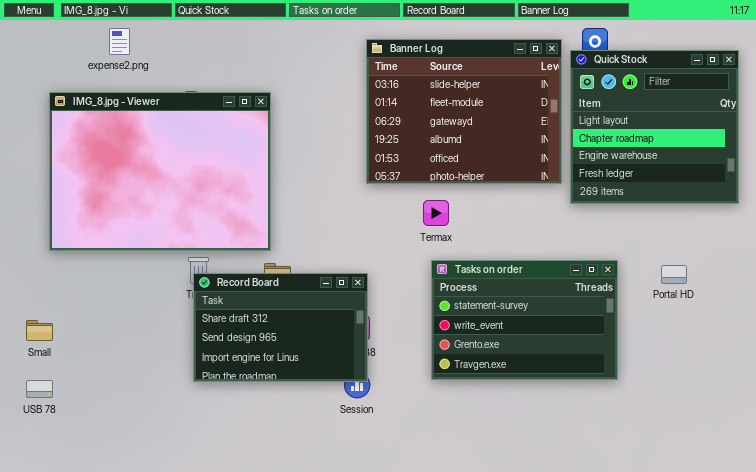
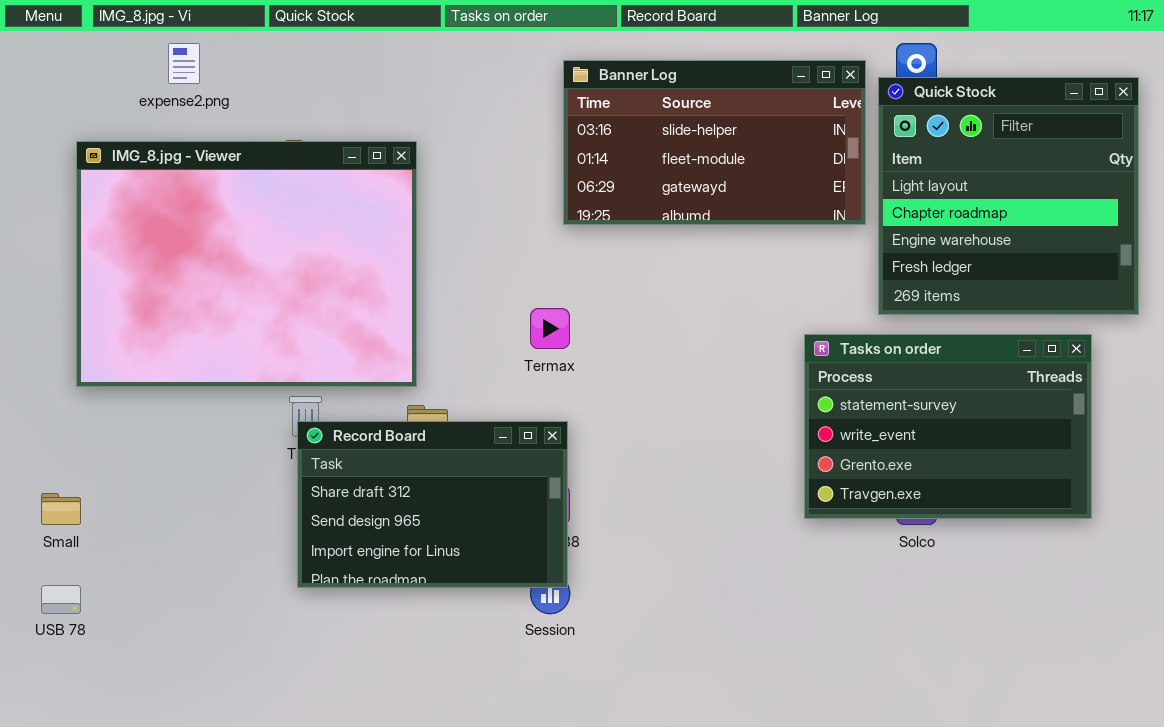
Banner Log: [366,39,562,184] -> [563,60,866,225], resized
Termax: [423,200,449,226] -> [530,308,570,349], moved
Tasks on order: [431,260,618,380] -> [804,334,1092,519], moved

